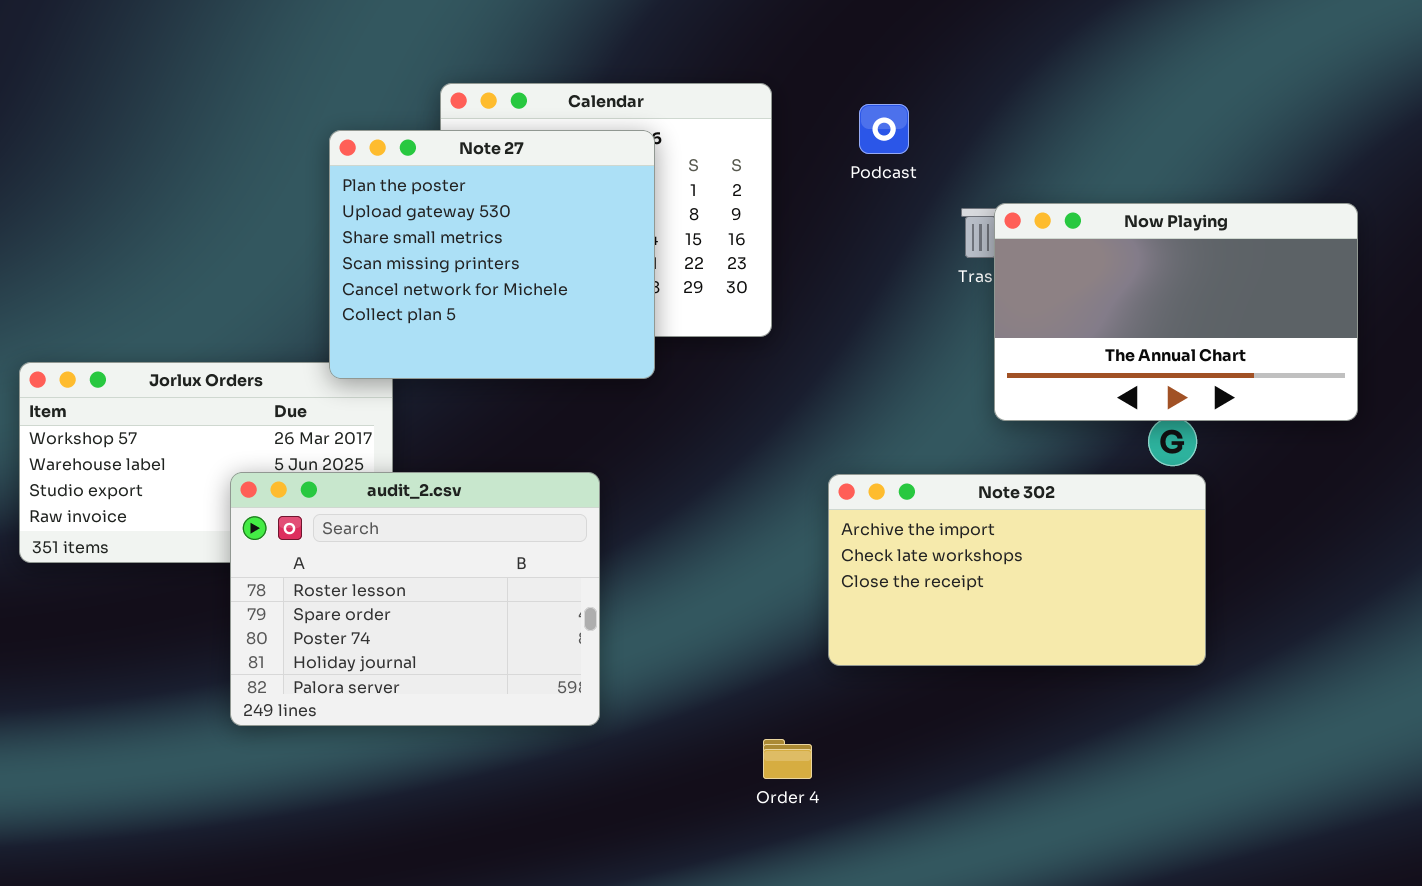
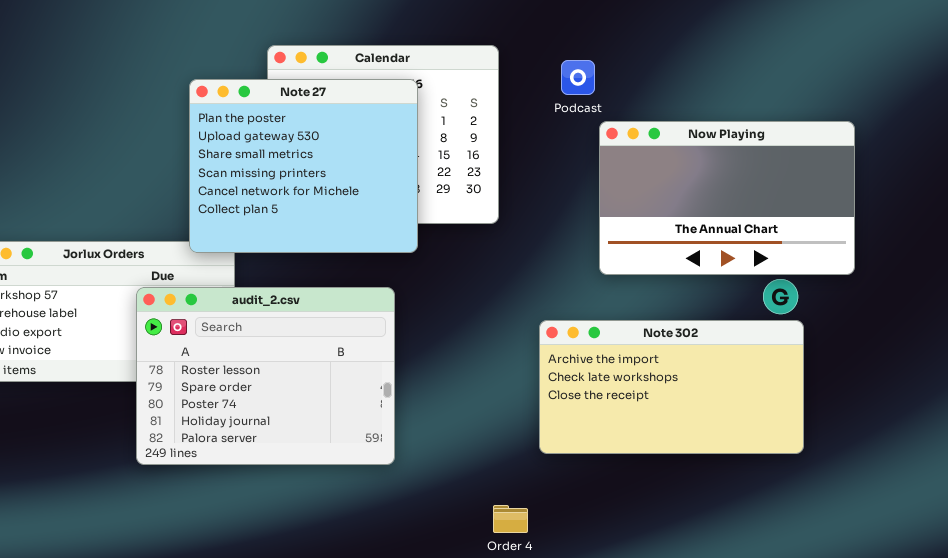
Now Playing: [994,203,1358,421] -> [599,121,855,275], moved
audit_2.csv: [230,472,600,726] -> [136,287,395,465], moved

